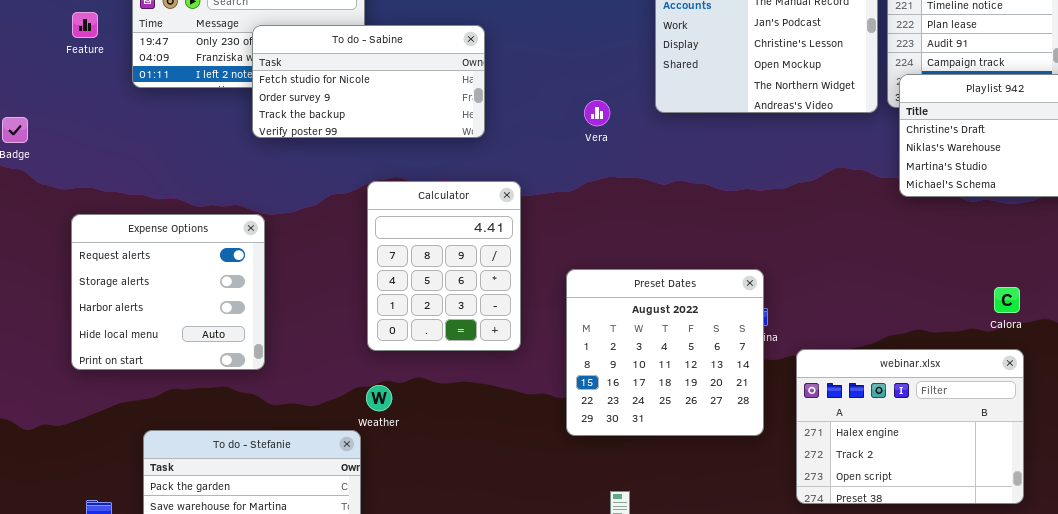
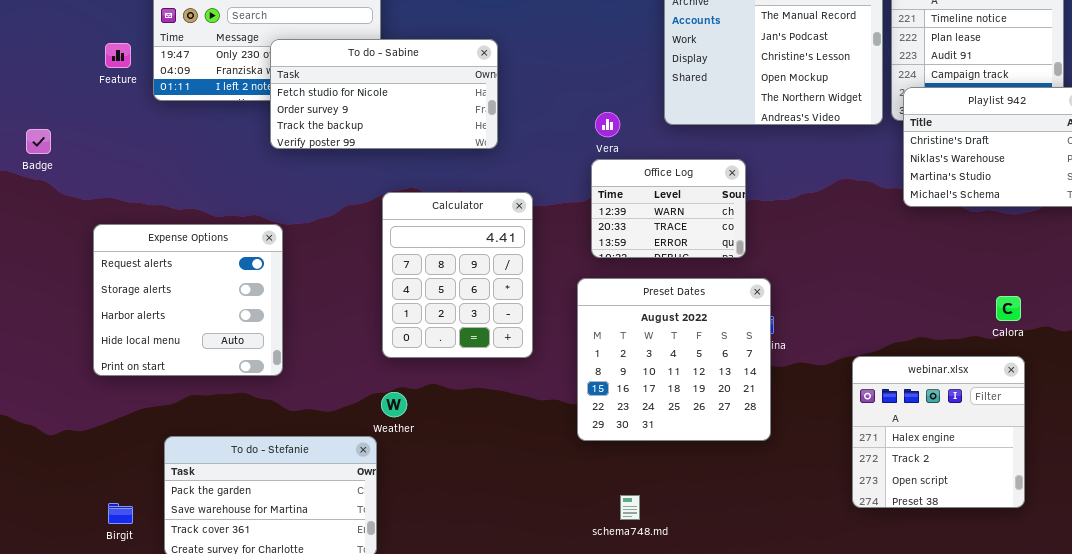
Feature: [72,12,98,38] -> [105,43,131,68], moved
Office Log: none -> [591,159,746,258], opened
webinar.xlsx: [796,349,1024,504] -> [852,356,1025,508], resized

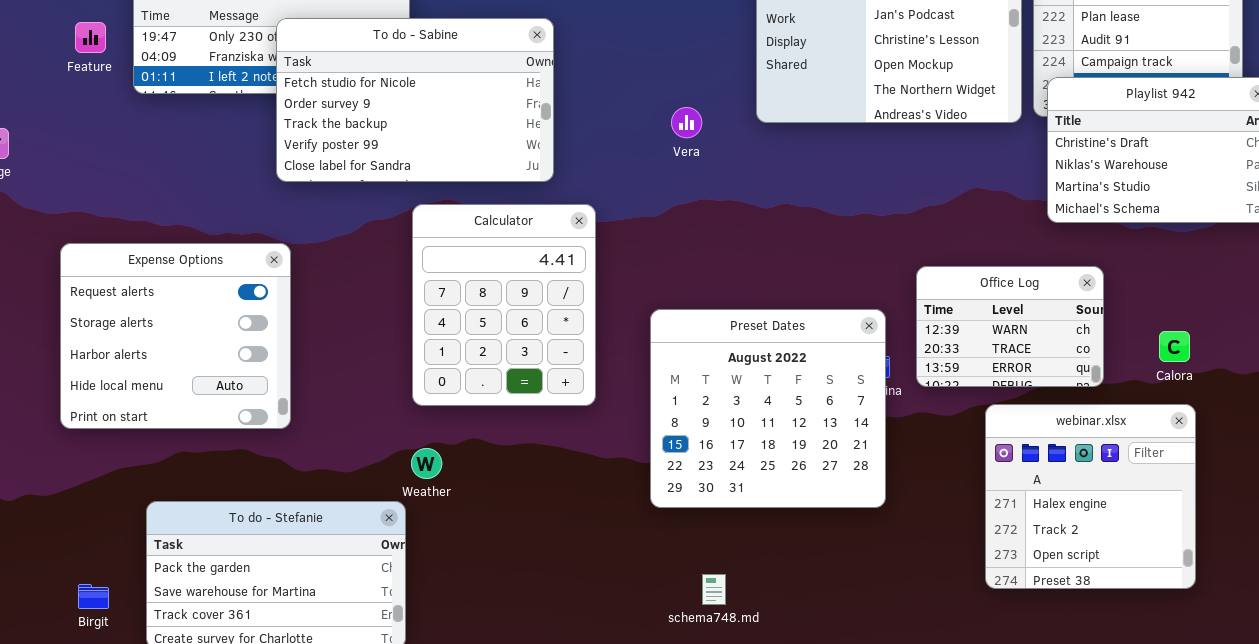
To do - Sabine: [270,39,498,149] -> [276,18,554,182], resized
Office Log: [591,159,746,258] -> [916,266,1104,387], moved

